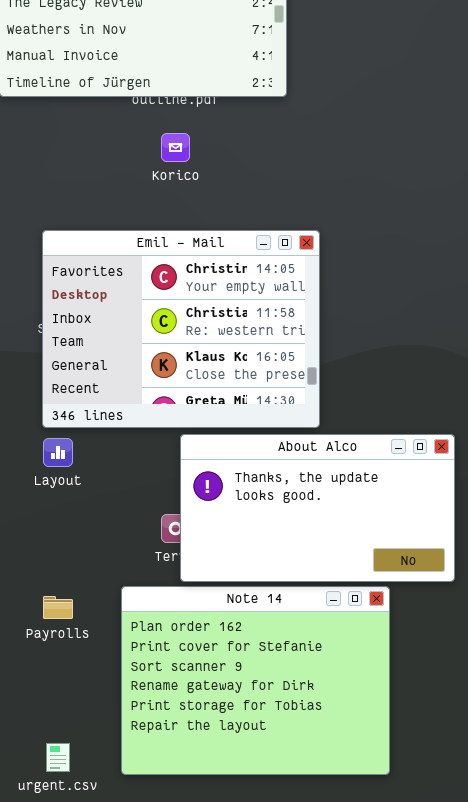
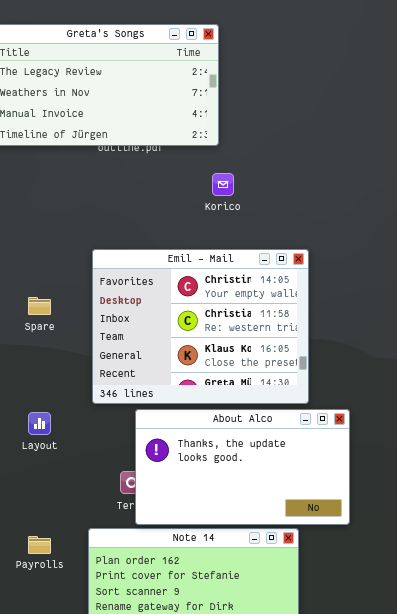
Korico: [161,133,190,162] -> [212,173,234,196], moved
Emil - Mail: [42,230,320,428] -> [92,249,309,404], moved

